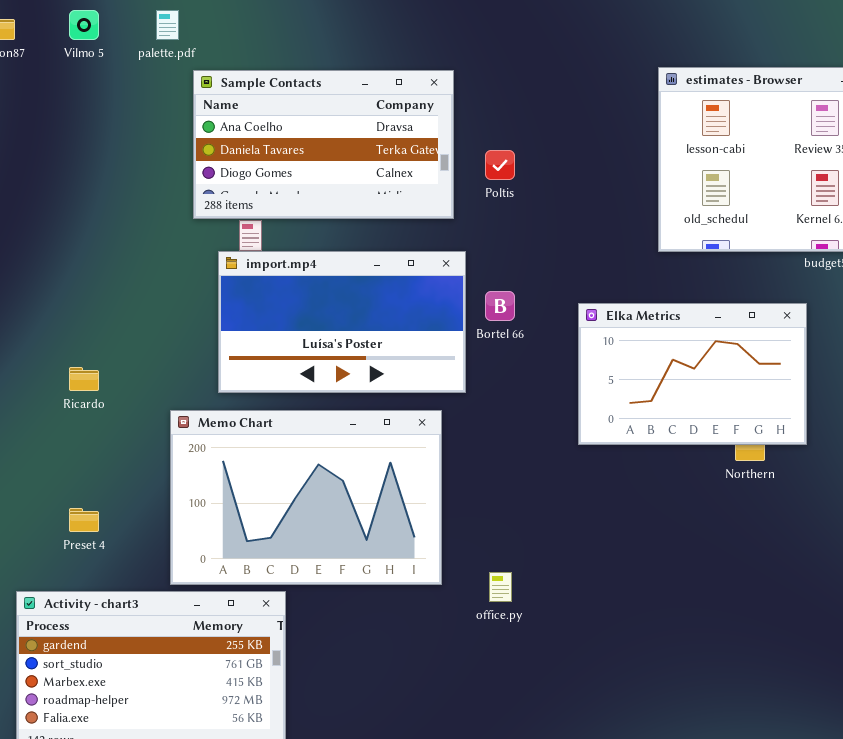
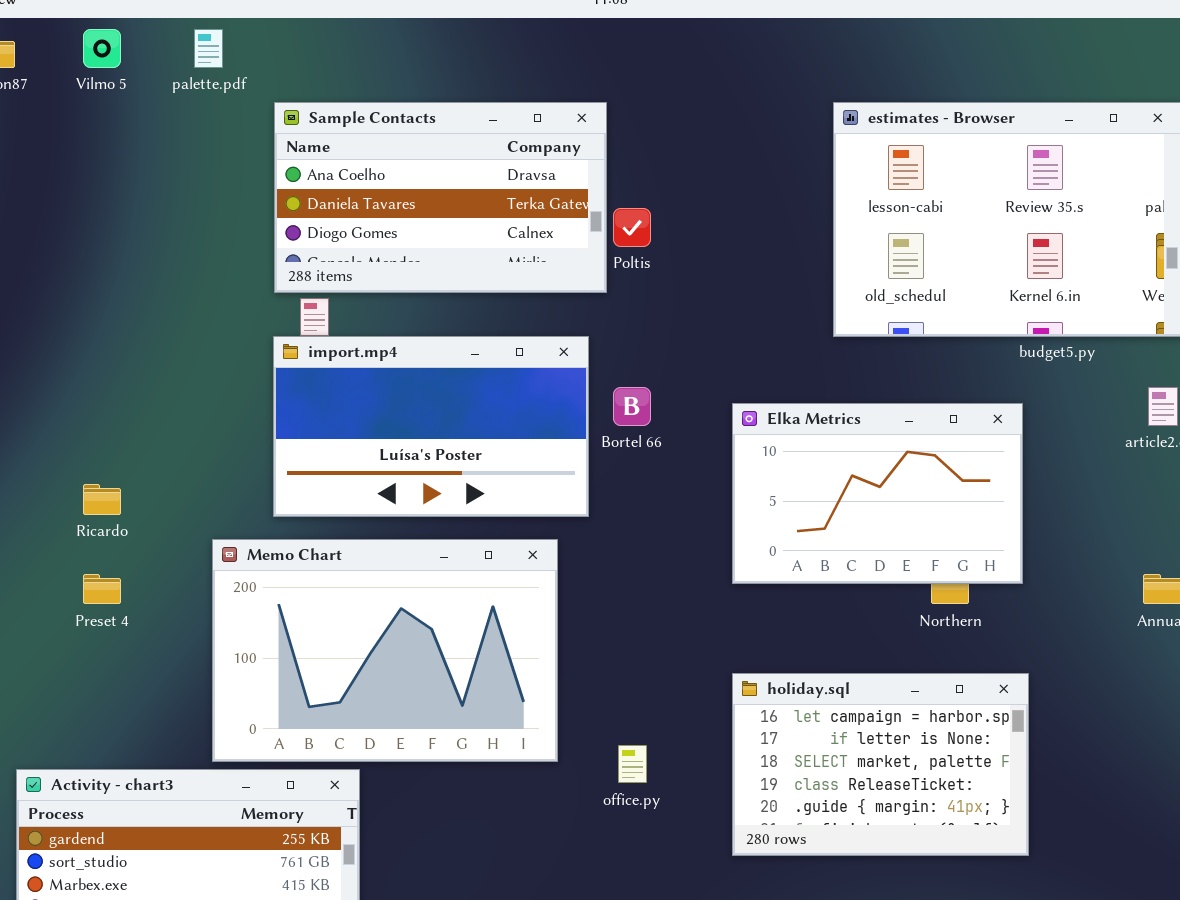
Sample Contacts: [193,70,454,219] -> [274,102,607,293], moved
Preset 4: [69,508,99,532] -> [83,574,121,604], moved
holiday.sql: none -> [732,673,1029,856], opened

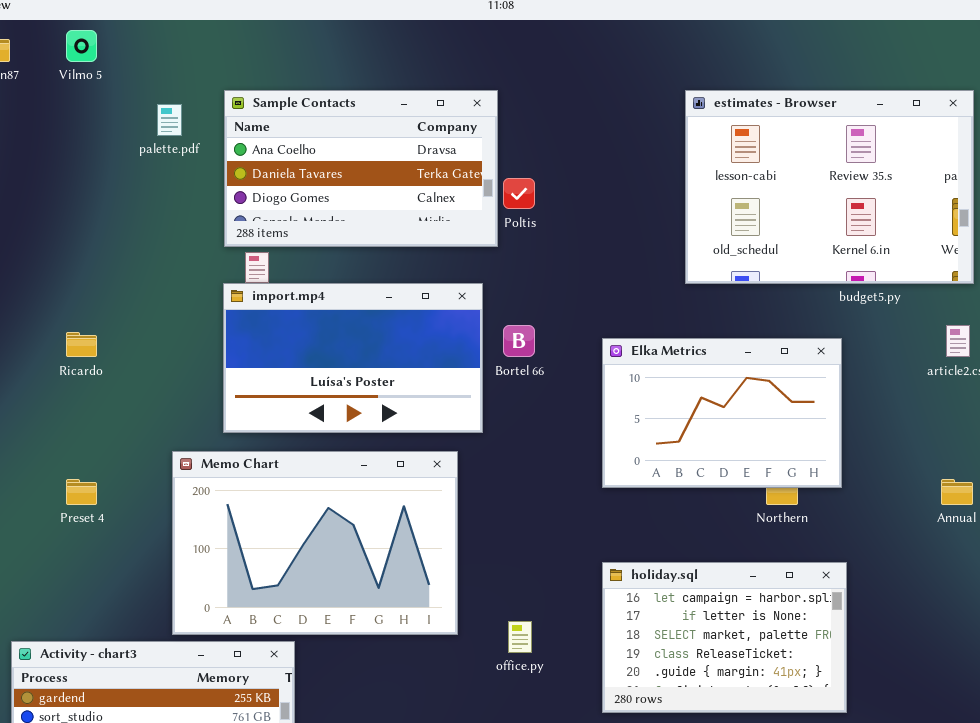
palette.pdf: [194,29,223,68] -> [157,104,182,136], moved
Ricardo: [83,484,121,515] -> [66,332,97,357], moved

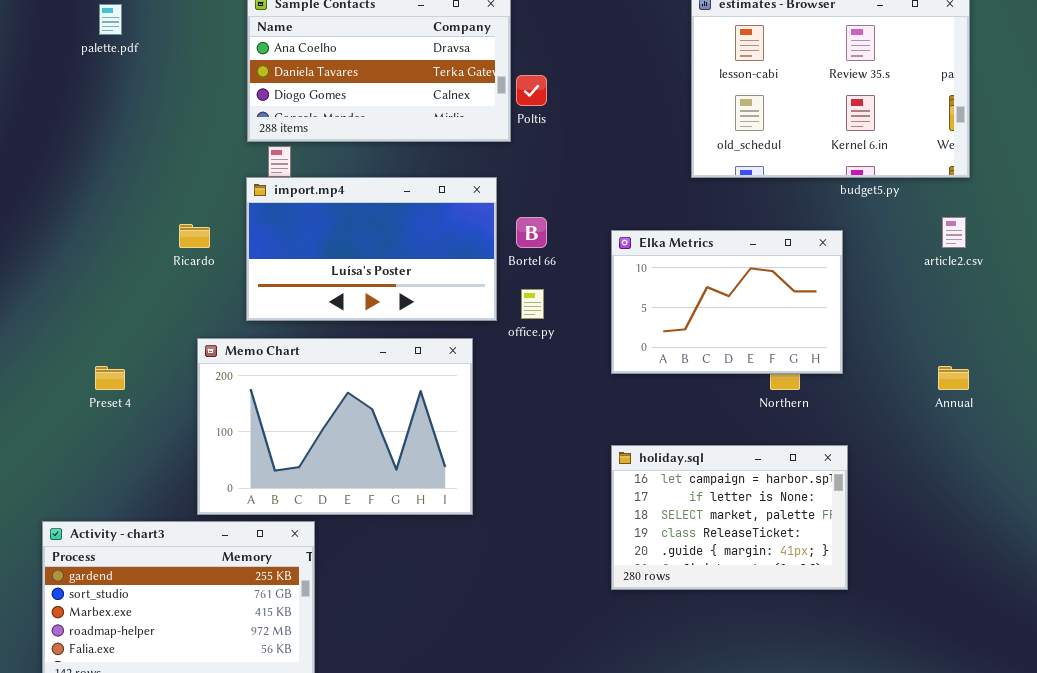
palette.pdf: [157,104,182,136] -> [99,4,122,35], moved
Ricardo: [66,332,97,357] -> [179,224,210,248], moved
office.py: [508,621,532,653] -> [521,289,544,319], moved

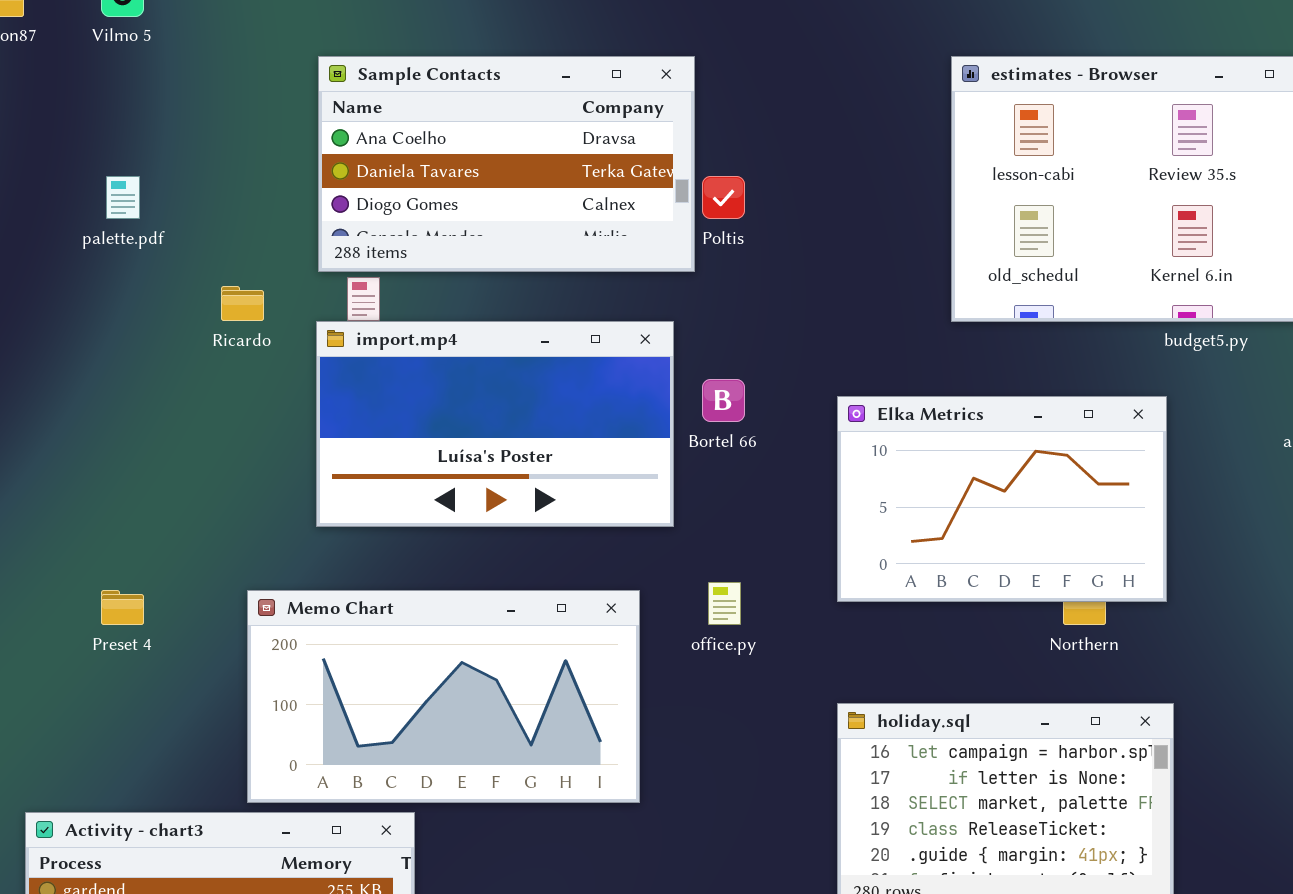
palette.pdf: [99,4,122,35] -> [106,176,140,219], moved
Ricardo: [179,224,210,248] -> [221,286,264,321], moved
office.py: [521,289,544,319] -> [708,582,741,625], moved
Memo Chart: [197,338,473,515] -> [247,590,640,803], resized

